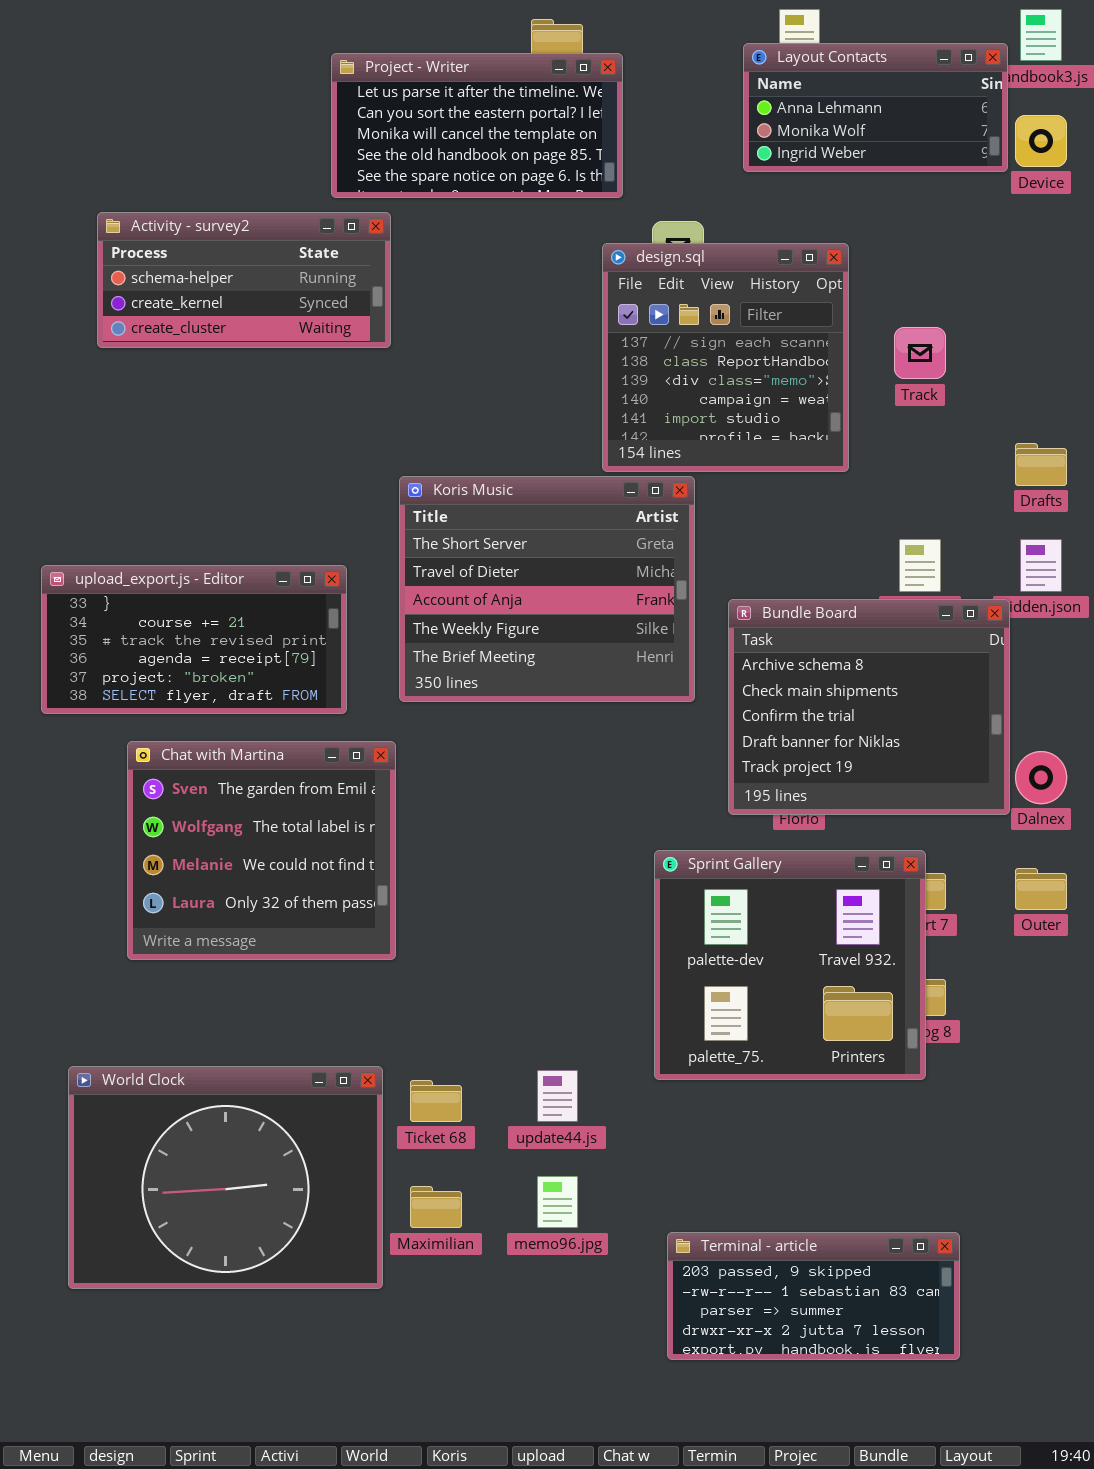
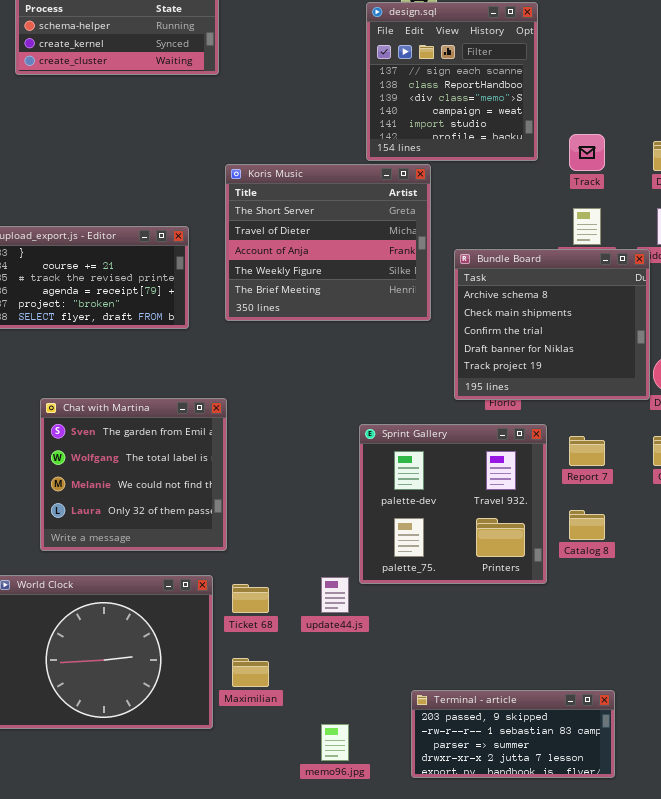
Track: [894,327,946,379] -> [569,134,605,171], moved
Chat with Martina: [127,741,396,960] -> [40,398,227,551], moved
Sprint Gallery: [654,850,926,1080] -> [359,424,547,584], moved
memo96.jpg: [537,1176,578,1228] -> [321,724,349,761], moved

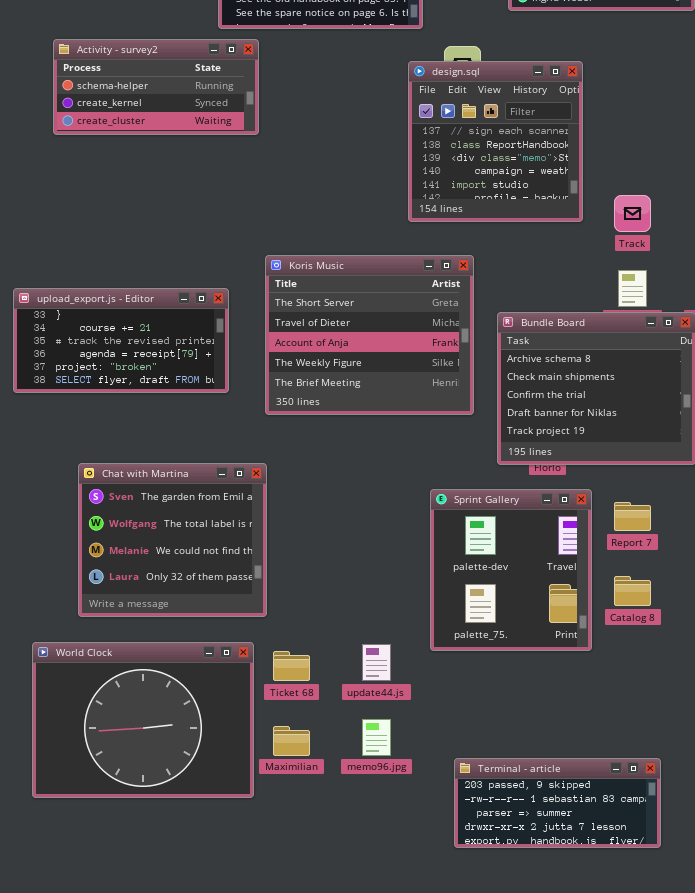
Koris Music: [225,164,431,321] -> [265,255,474,415], moved
Sprint Gallery: [359,424,547,584] -> [430,489,592,651], resized
memo96.jpg: [321,724,349,761] -> [362,719,391,756], moved

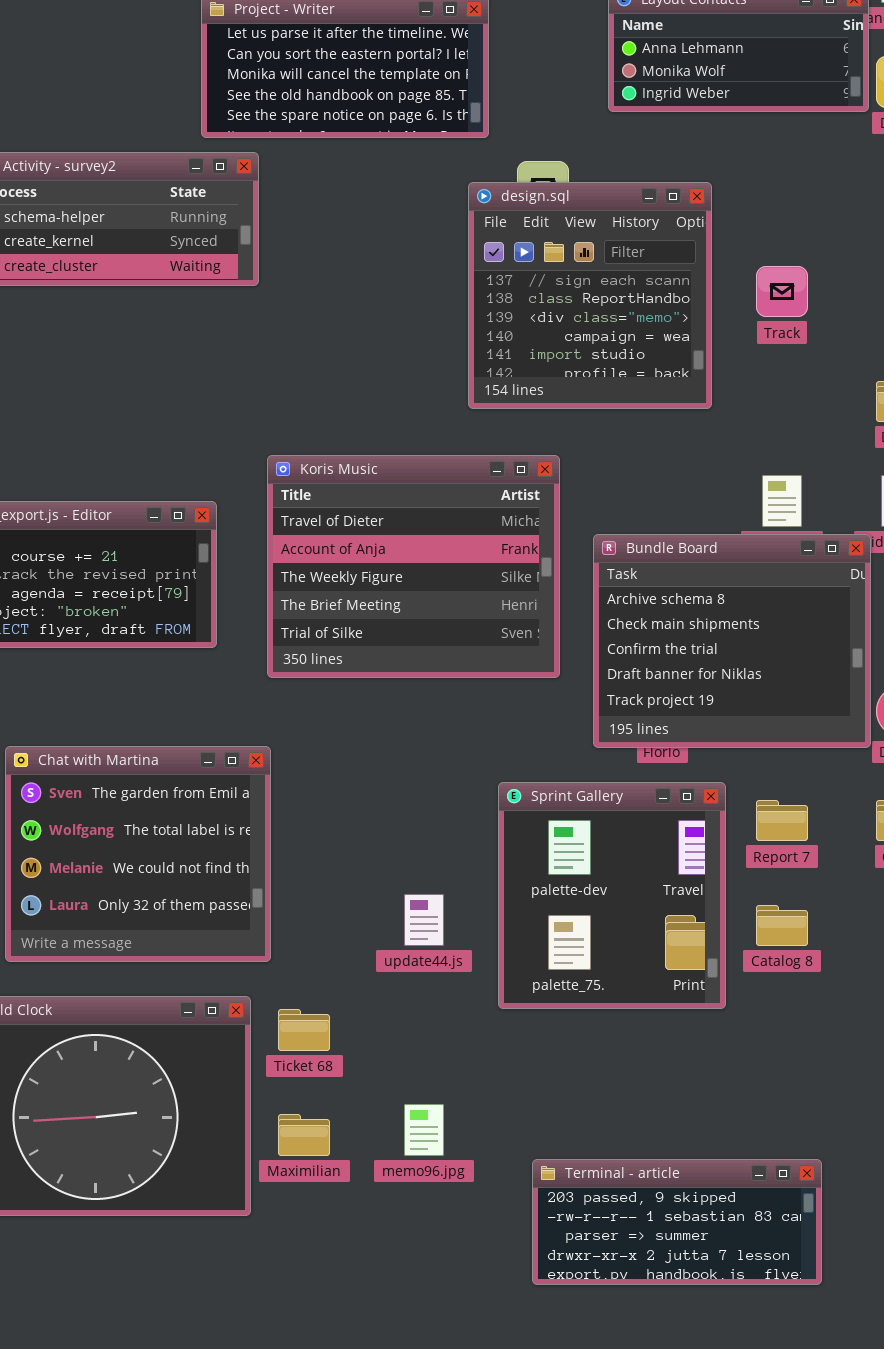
Track: [614,195,651,232] -> [756,266,808,317], moved
Koris Music: [265,255,474,415] -> [267,455,560,678], scrolled down 1 row
update44.js: [362,644,391,681] -> [404,894,444,946], moved

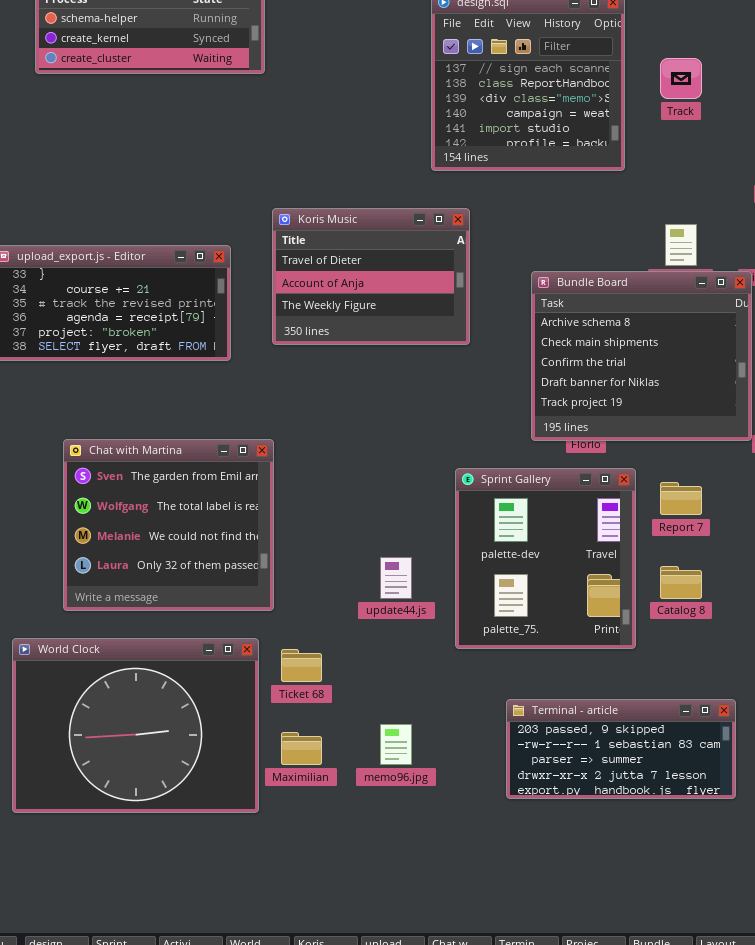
Koris Music: [267,455,560,678] -> [272,208,470,345], resized
Terminal - article: [532,1159,822,1285] -> [506,699,736,799], moved

